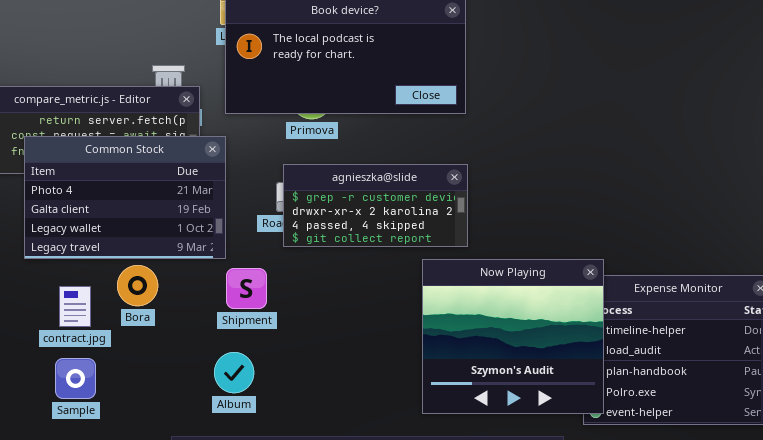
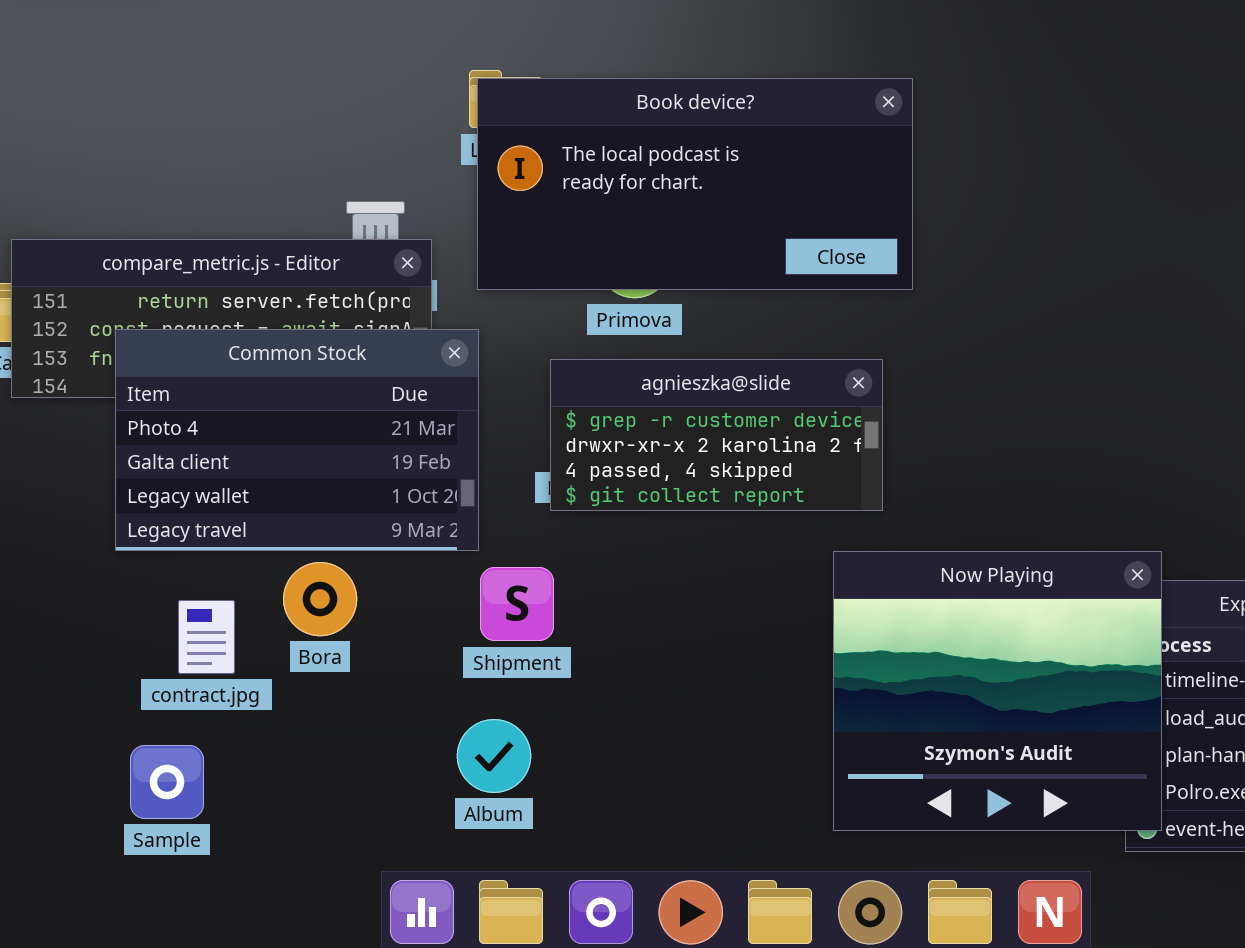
agnieszka@slide: [283,164,468,247] -> [550,359,883,511], moved
Sample: [55,358,96,399] -> [130,745,204,819], moved

